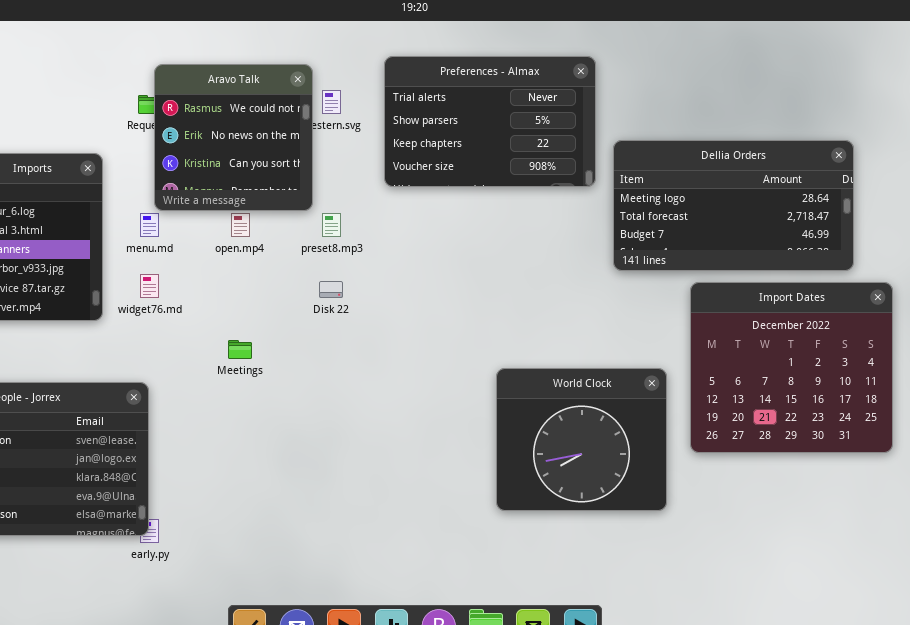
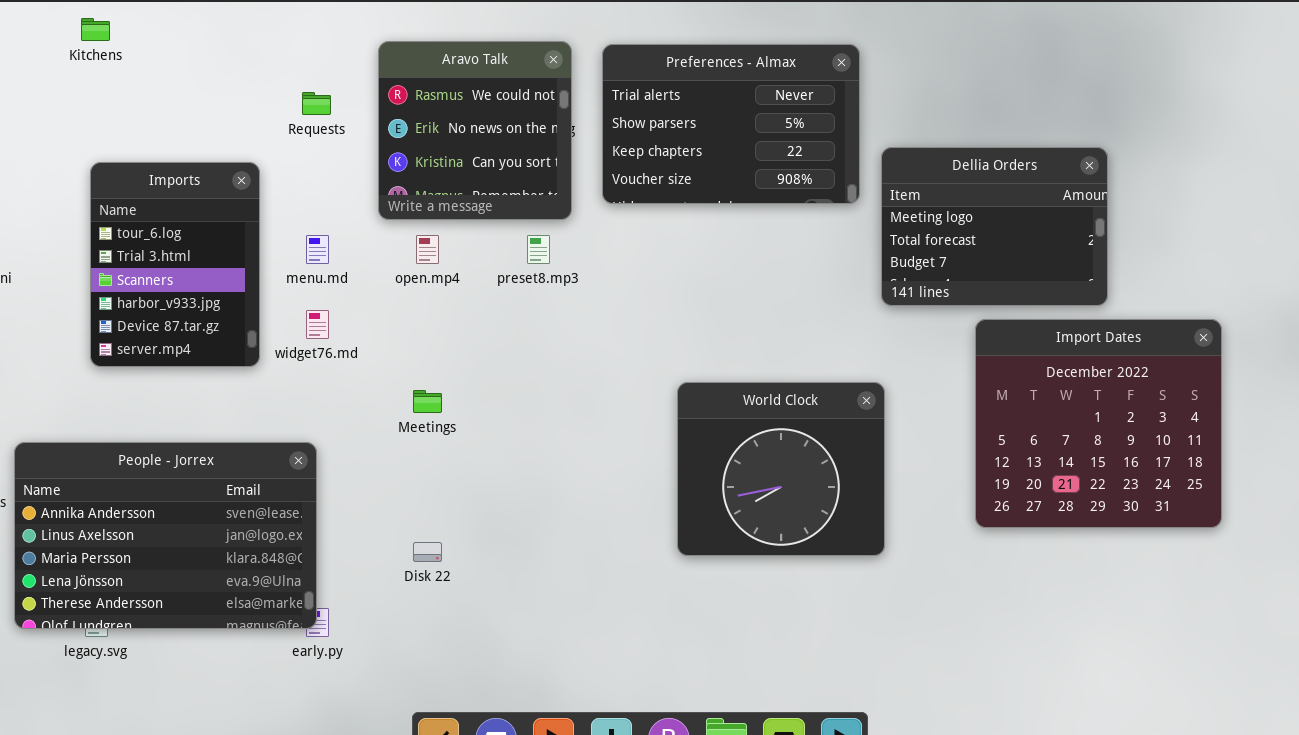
Aravo Talk: [154,64,313,211] -> [378,41,572,220], moved
Dellia Orders: [613,140,854,271] -> [881,147,1108,306], resized
Disk 22: [319,281,343,298] -> [413,542,442,562], moved
World Clock: [496,368,667,511] -> [677,382,885,556], moved

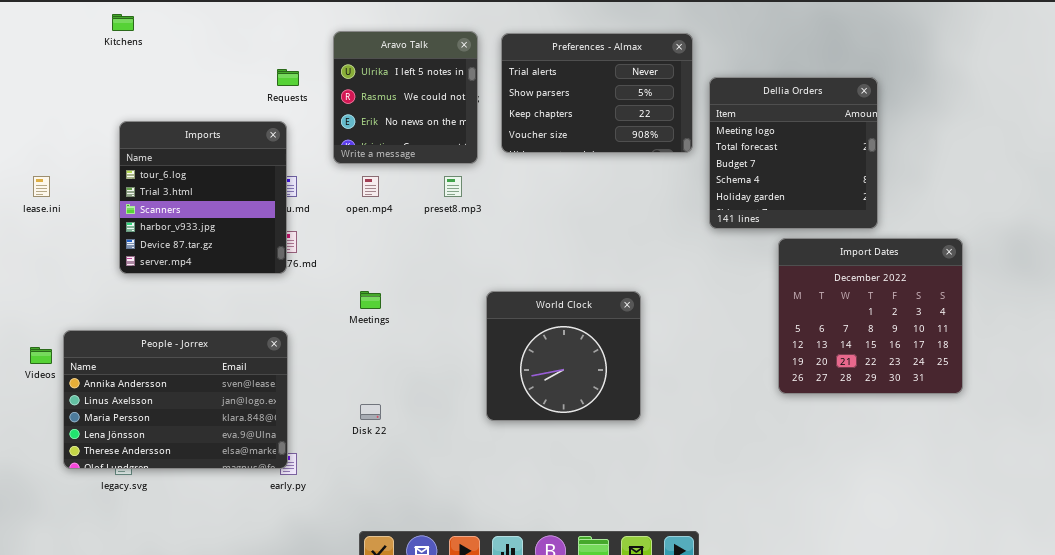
Aravo Talk: [378,41,572,220] -> [333,31,478,164], scrolled up 1 row
Dellia Orders: [881,147,1108,306] -> [709,77,878,229], resized
Imports: [90,162,260,367] -> [119,121,287,274], resized
World Clock: [677,382,885,556] -> [486,291,641,421], moved

